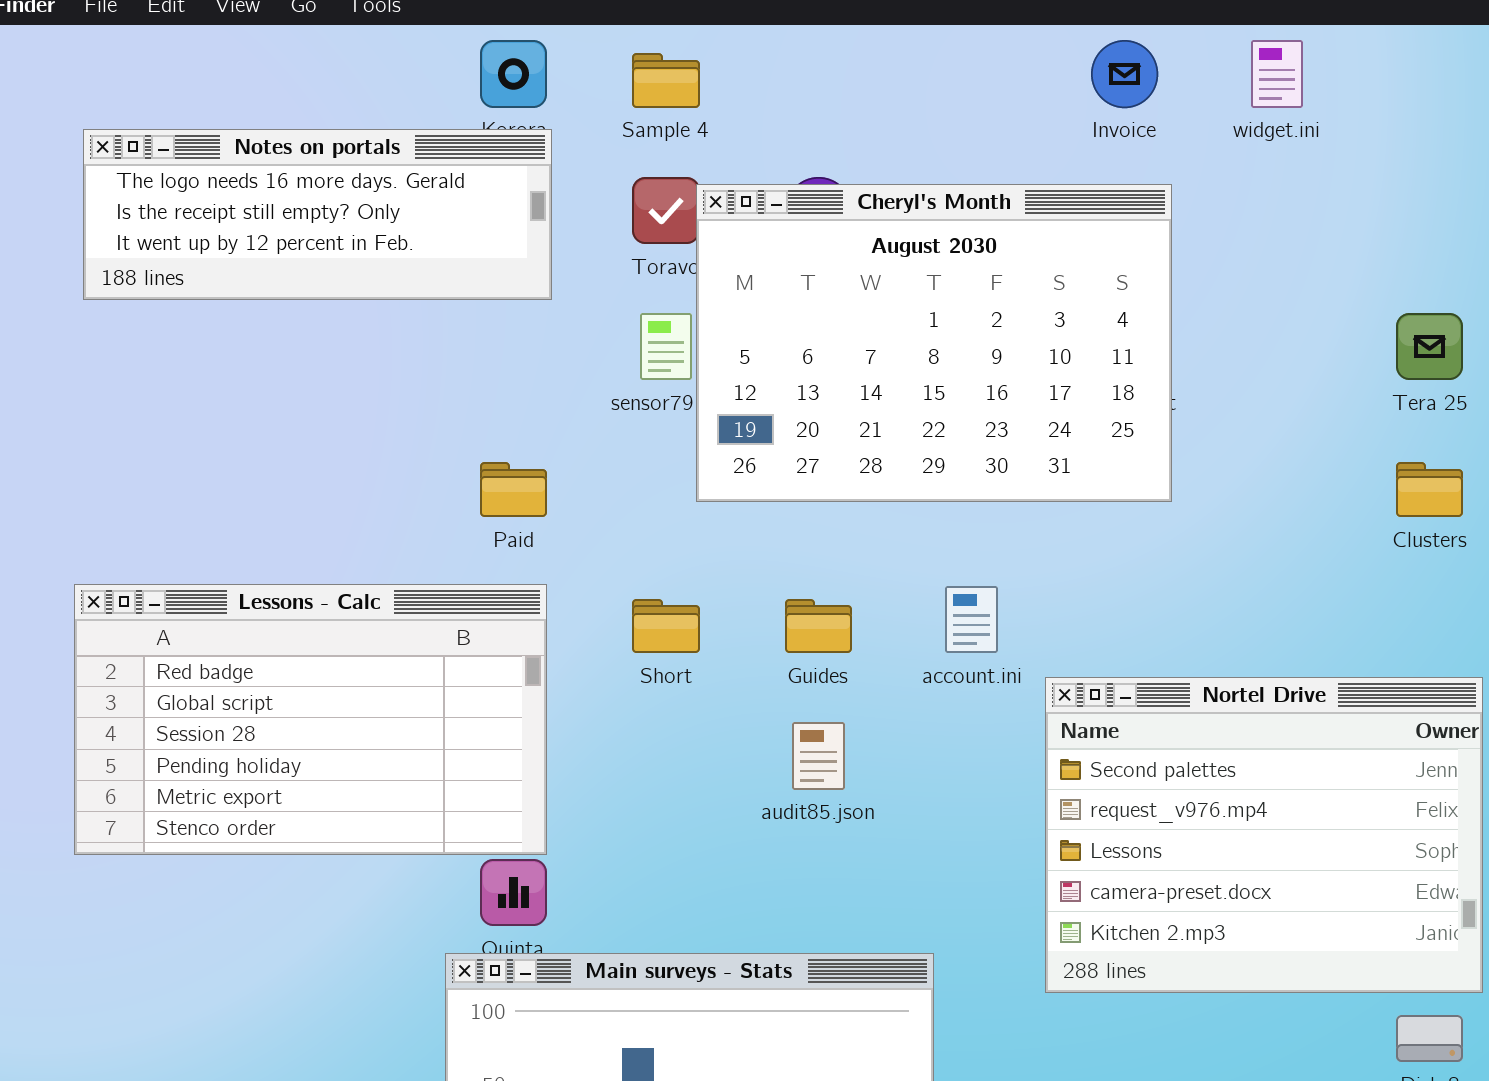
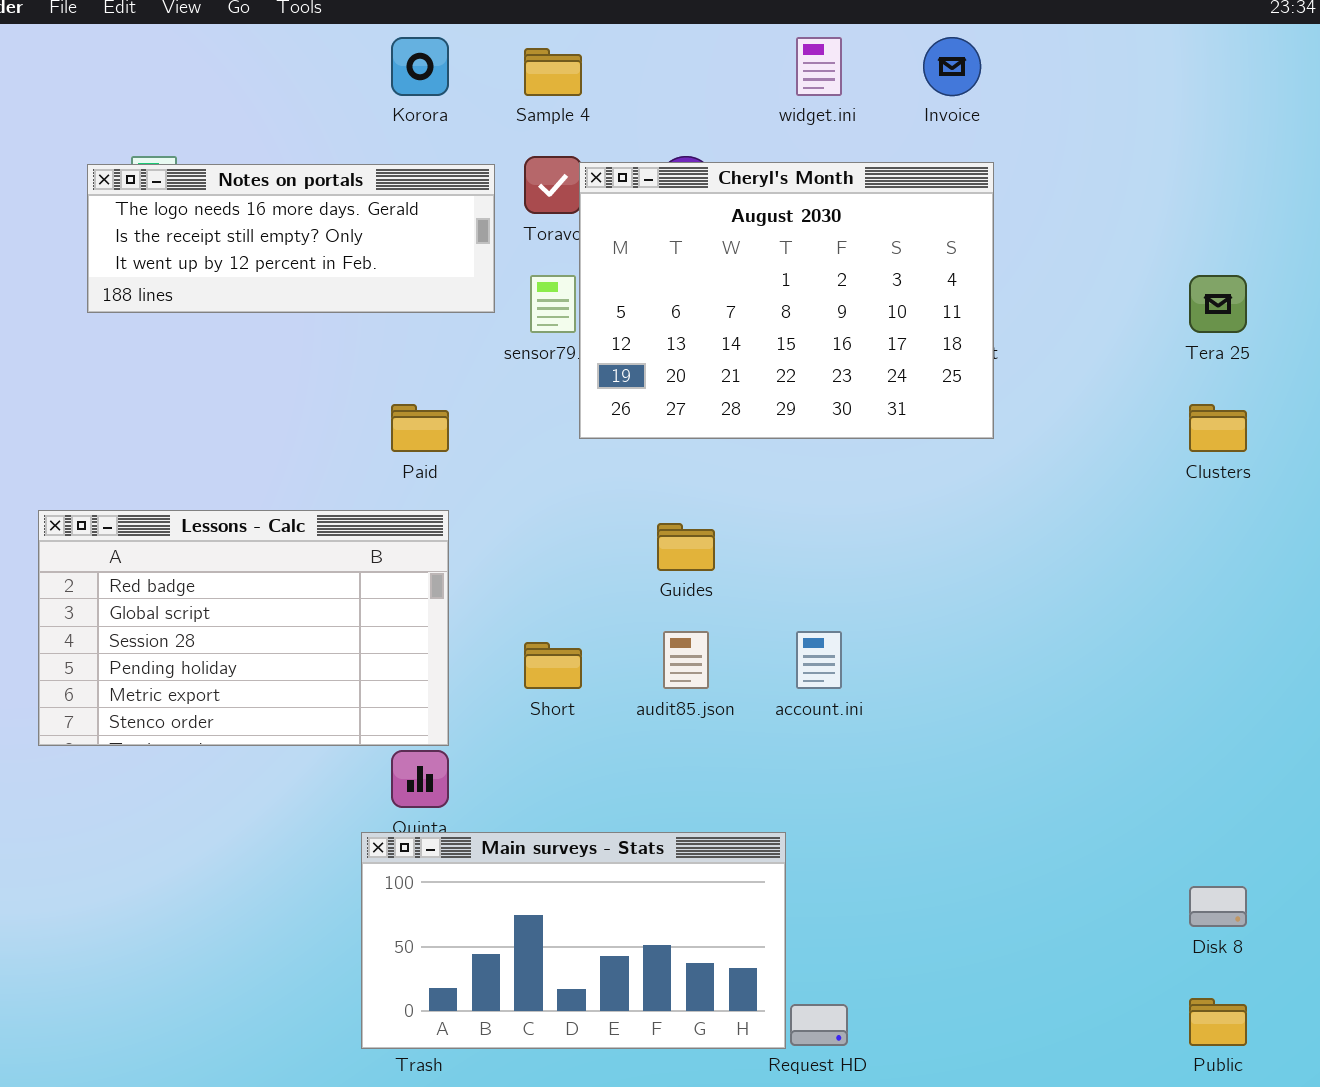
widget.ini: [1251,40,1303,108] -> [796,37,842,96], moved
Notes on portals: [83,129,552,300] -> [87,164,495,313], moved
account.ini: [945,586,998,653] -> [796,631,842,689], moved
Short: [632,599,700,653] -> [524,642,582,689], moved
Nortel Drive: [1045,677,1483,993] -> none, closed

